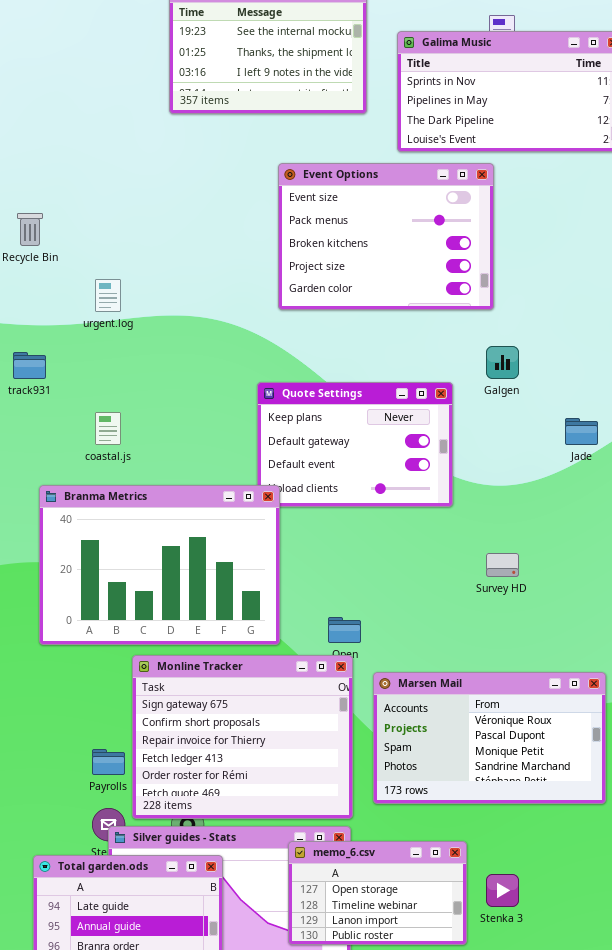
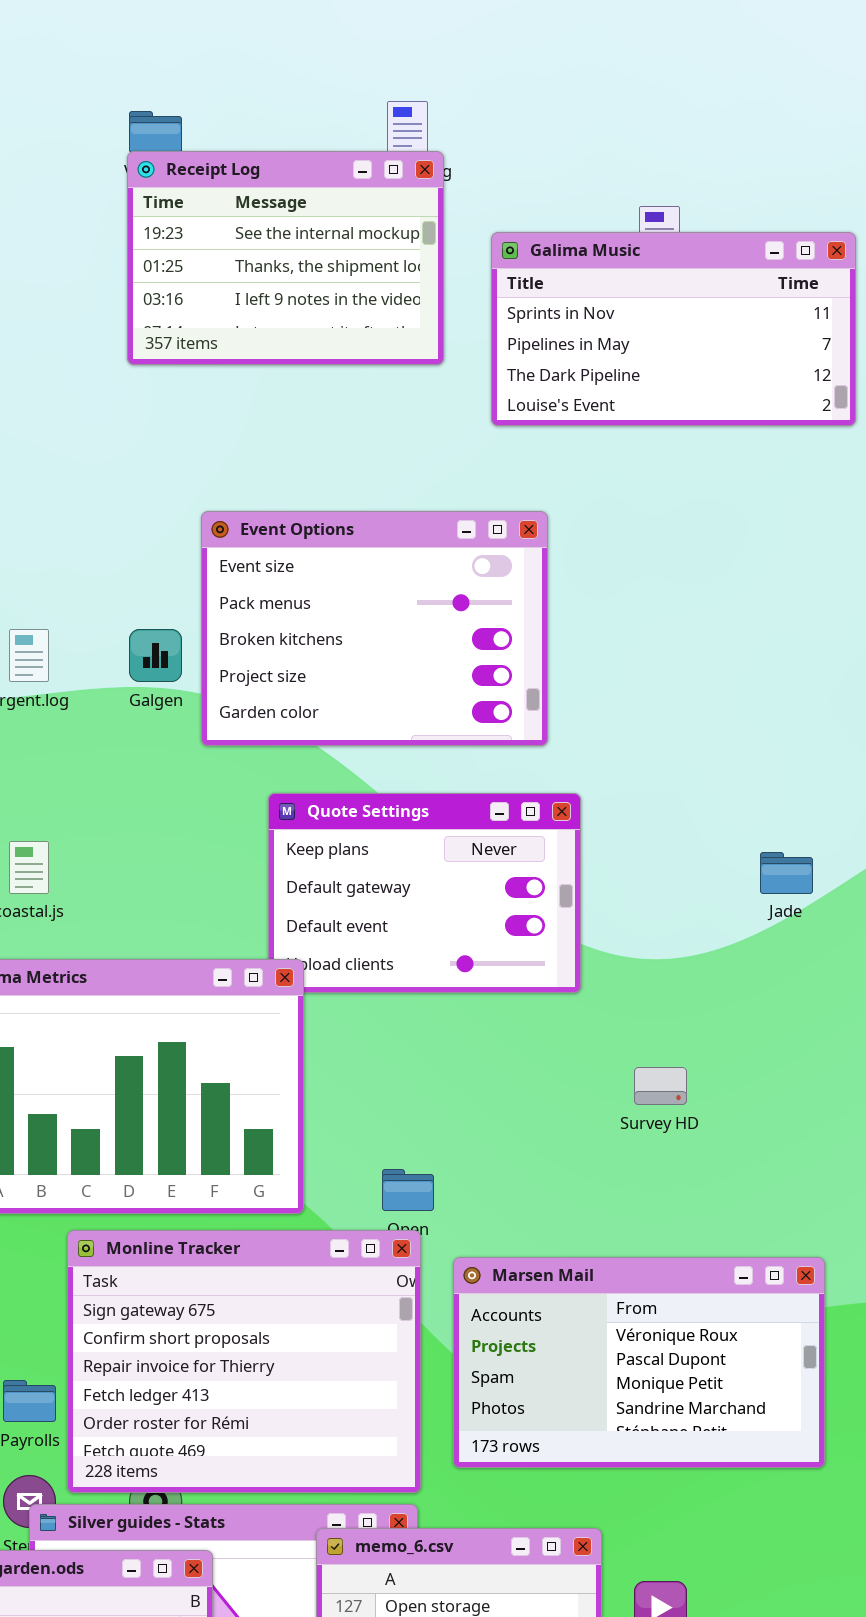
Event Options: [278,163,494,310] -> [201,511,548,746], moved
Galgen: [486,346,519,379] -> [129,629,182,682], moved

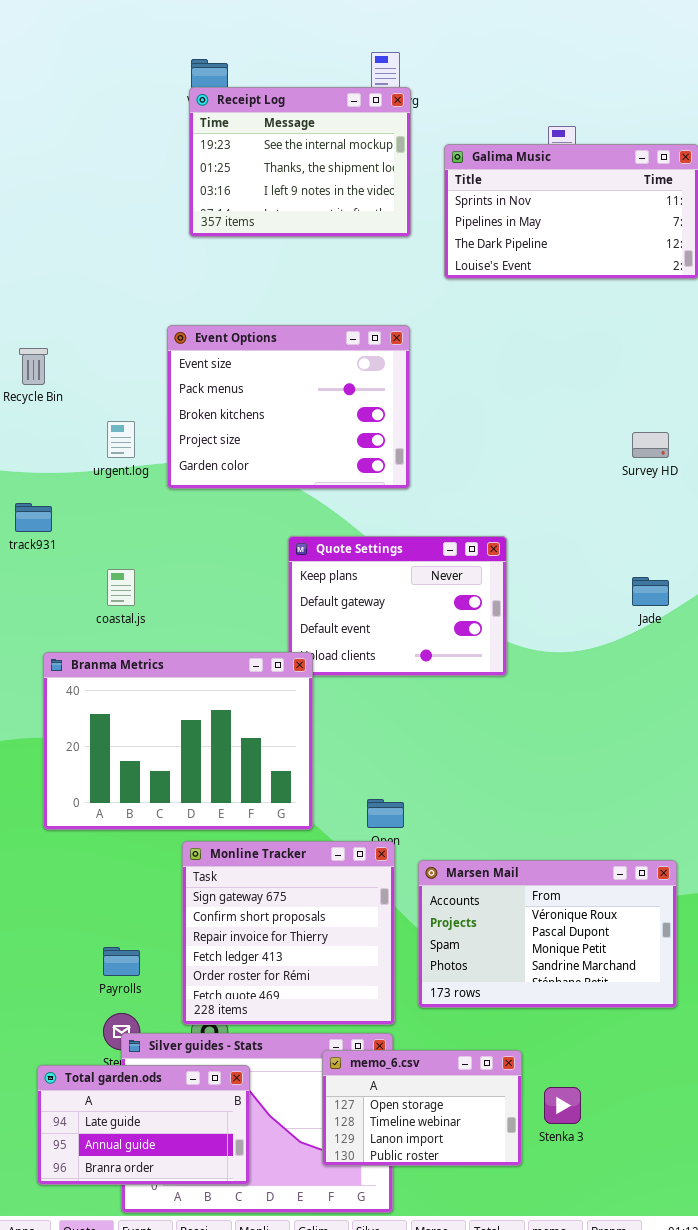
Event Options: [201,511,548,746] -> [167,325,410,489], moved
Survey HD: [634,1067,687,1105] -> [632,432,669,458], moved
Monline Tracker: [67,1230,421,1493] -> [182,841,395,1025], resized

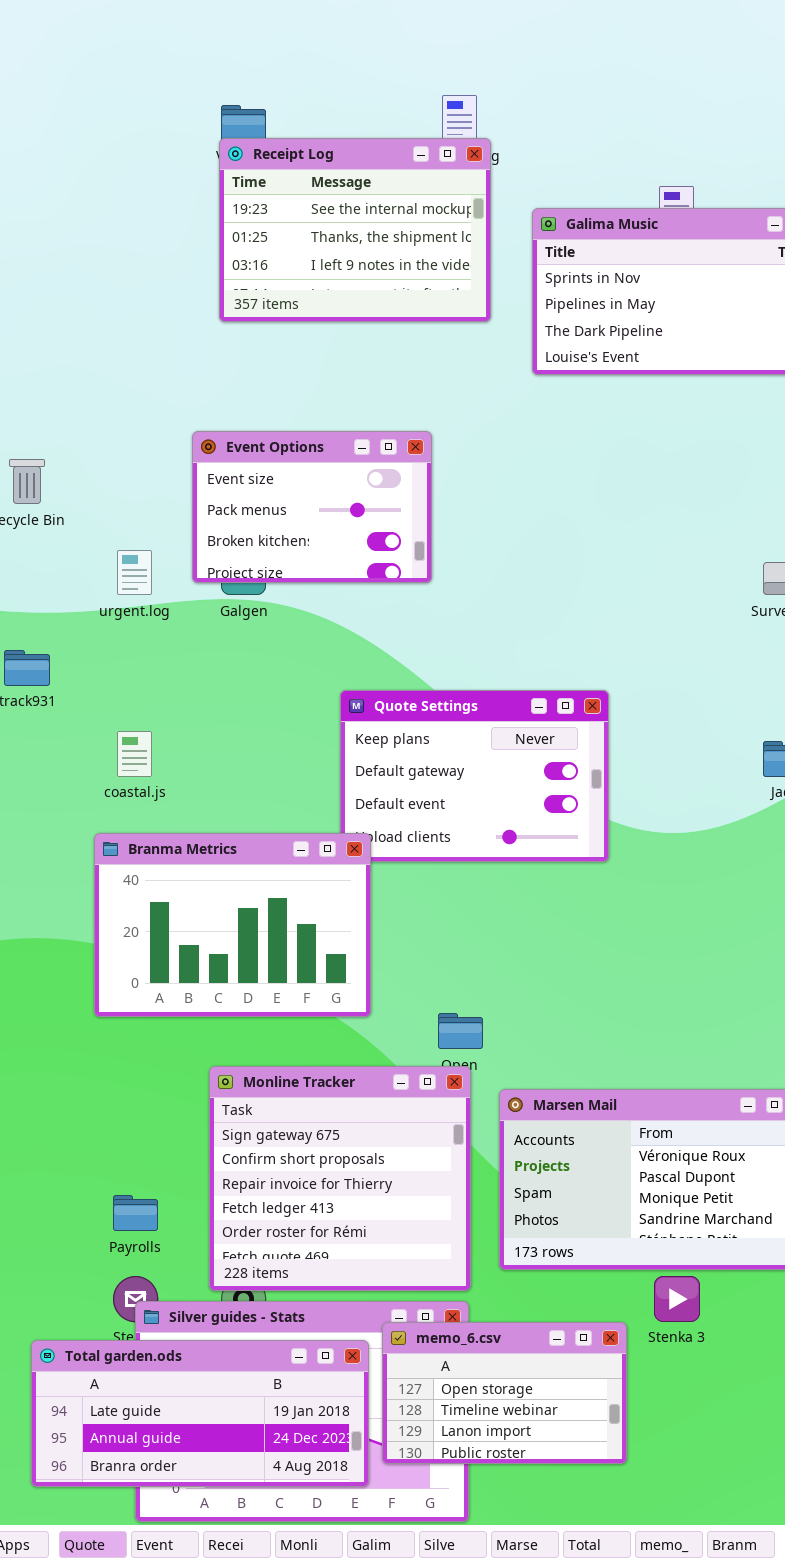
Event Options: [167,325,410,489] -> [192,431,432,583], resized
Branma Metrics: [43,652,313,830] -> [94,833,371,1017], resized
Total garden.ods: [37,1065,250,1185] -> [31,1340,369,1487], resized
Stenka 3: [544,1087,581,1124] -> [654,1276,700,1322], moved

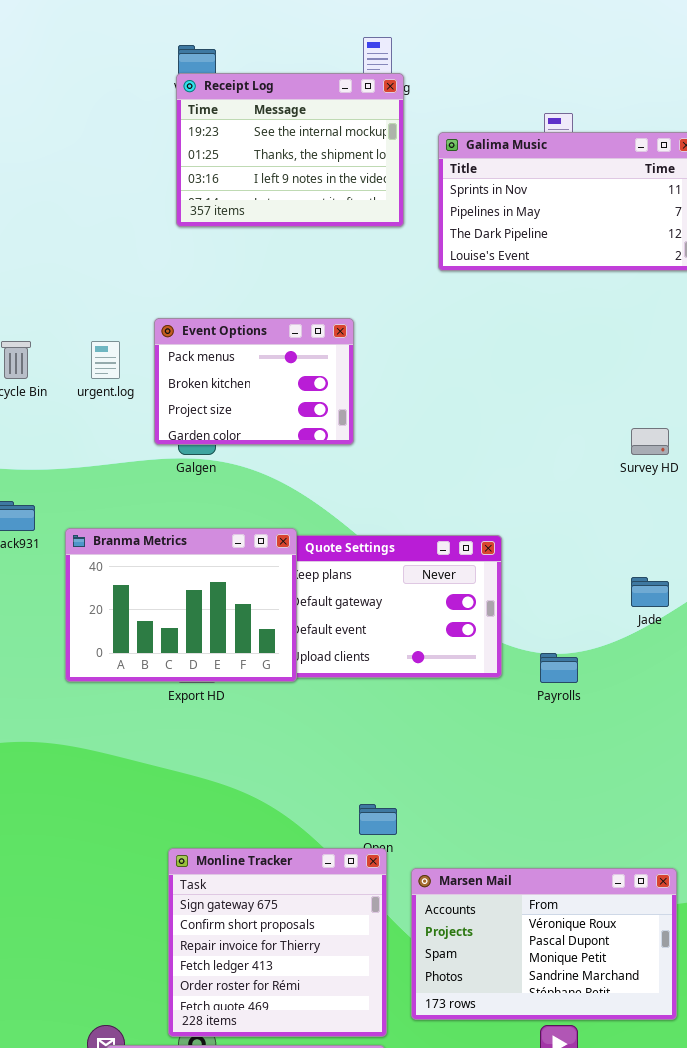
Event Options: [192,431,432,583] -> [154,318,354,445], scrolled down 1 row
urgent.log: [117,550,152,595] -> [91,341,120,379], moved
Branma Metrics: [94,833,371,1017] -> [65,528,297,682], moved
Payrolls: [113,1195,158,1231] -> [540,653,578,683], moved

